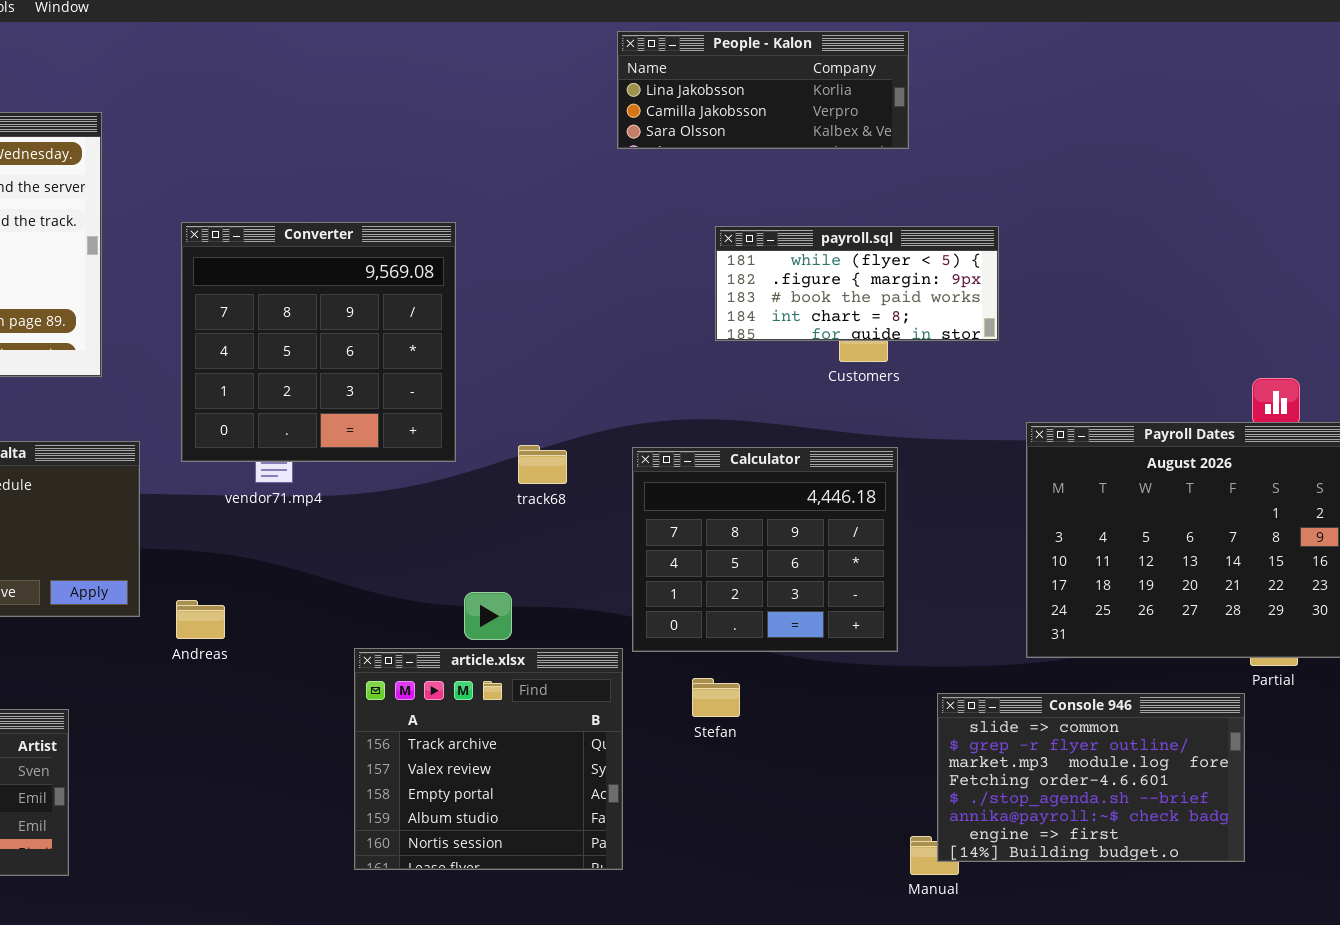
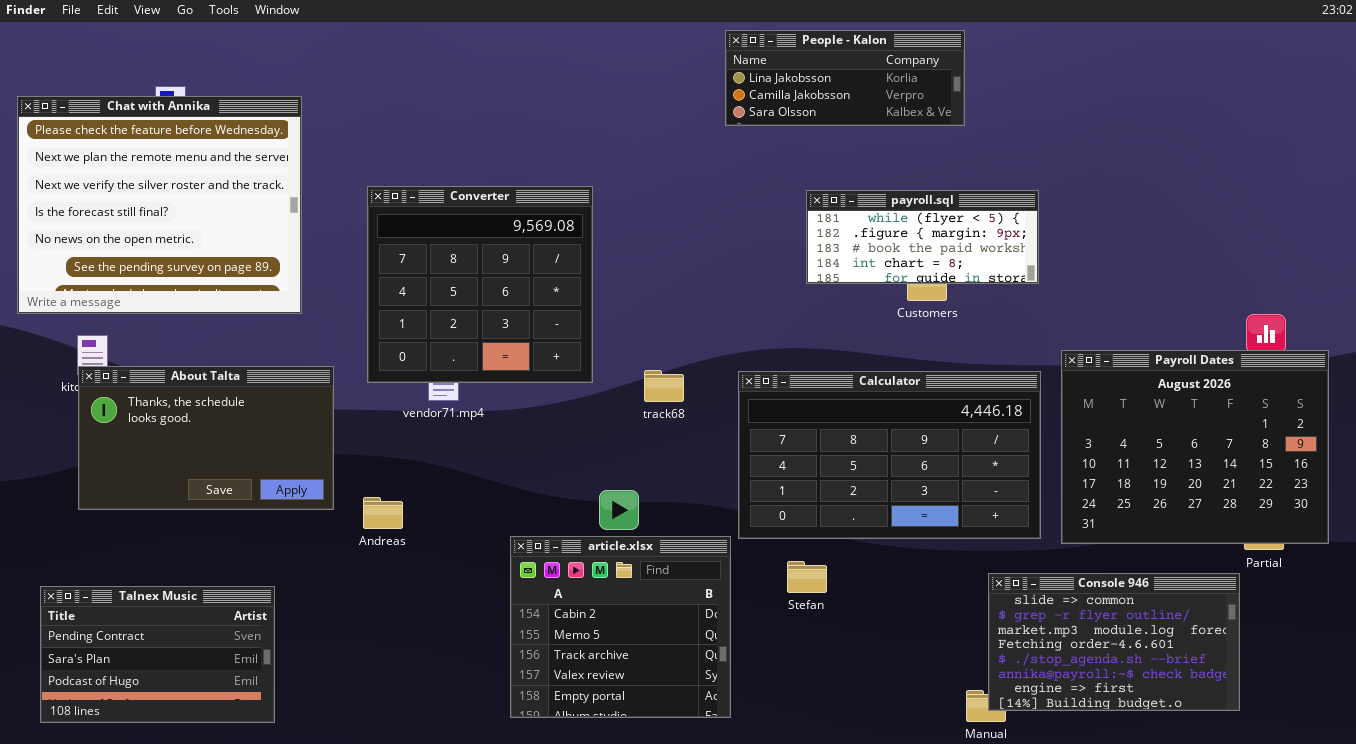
Calculator: [632,447,898,652] -> [738,371,1041,539], resized
article.xlsx: [354,648,623,870] -> [510,536,731,718], scrolled up 2 rows

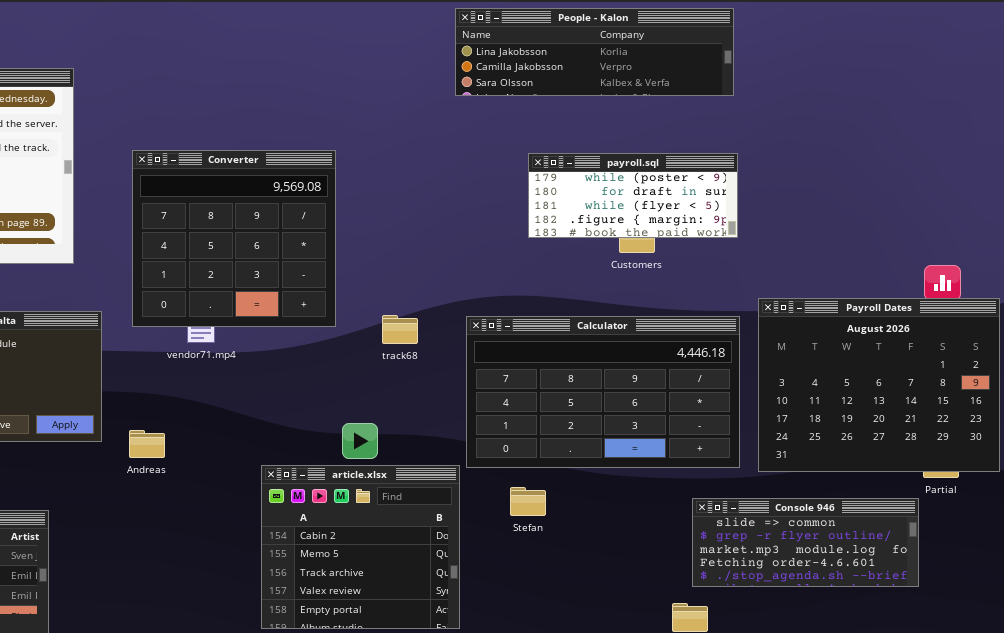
People - Kalon: [725,30,965,126] -> [455,8,734,96], resized
payroll.sql: [806,190,1039,284] -> [528,153,738,238], scrolled up 2 rows
Console 946: [988,573,1240,711] -> [692,498,919,587], resized

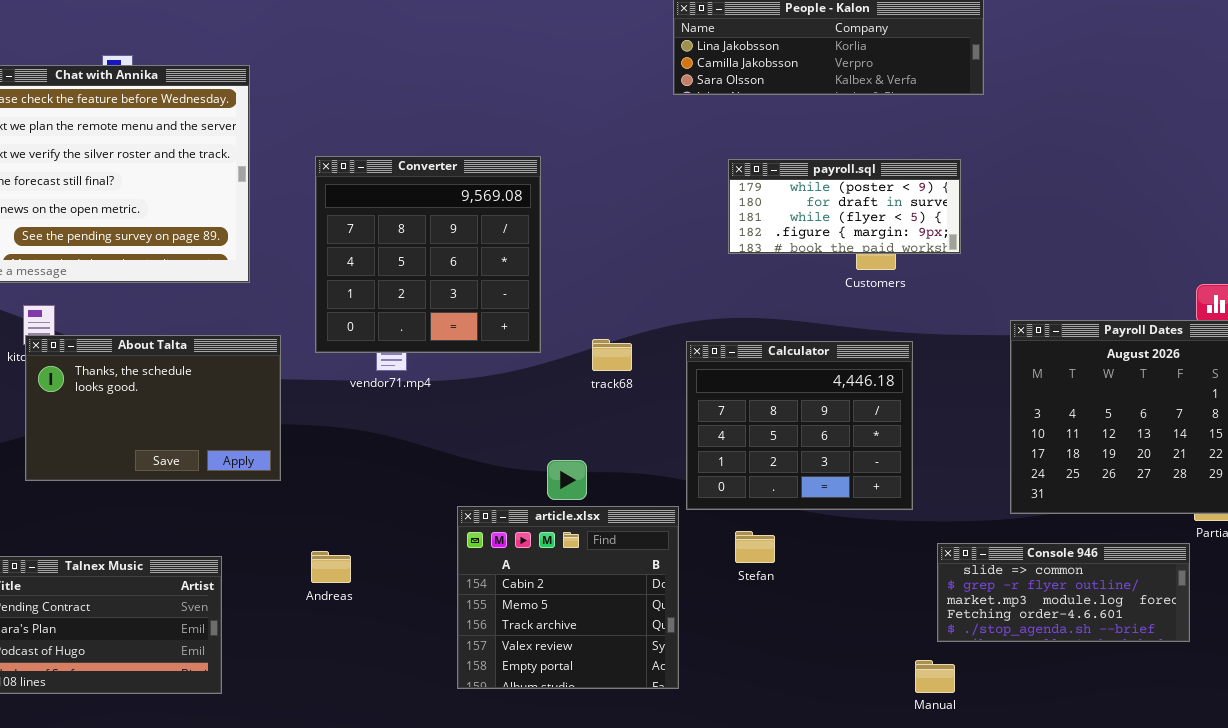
payroll.sql: [528,153,738,238] -> [728,159,961,254], moved
Calculator: [466,316,740,468] -> [686,341,913,510], resized
Andreas: [129,430,165,458] -> [311,551,351,583], moved

